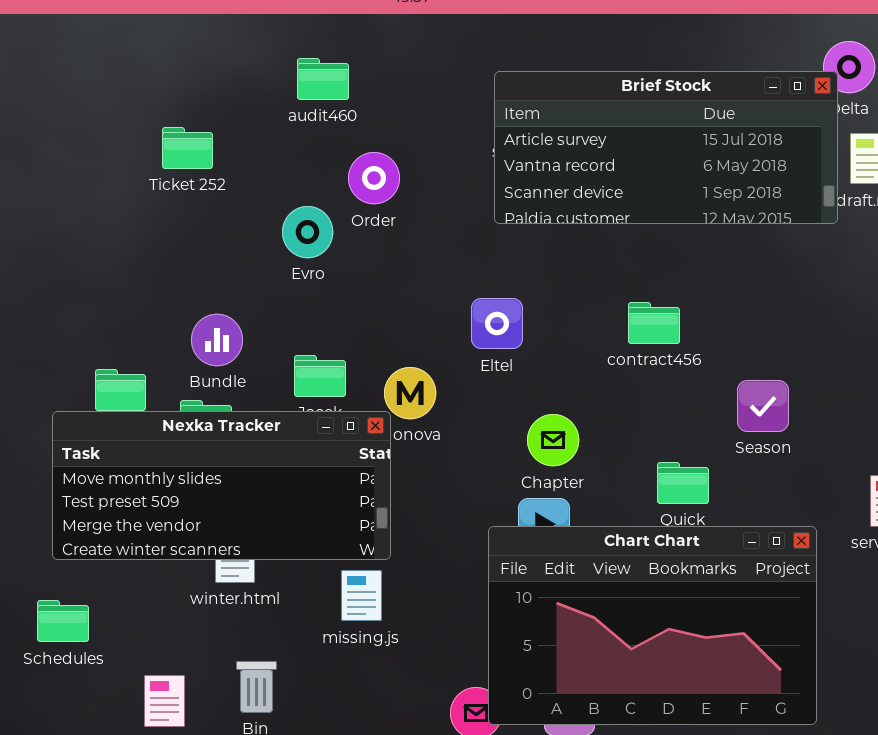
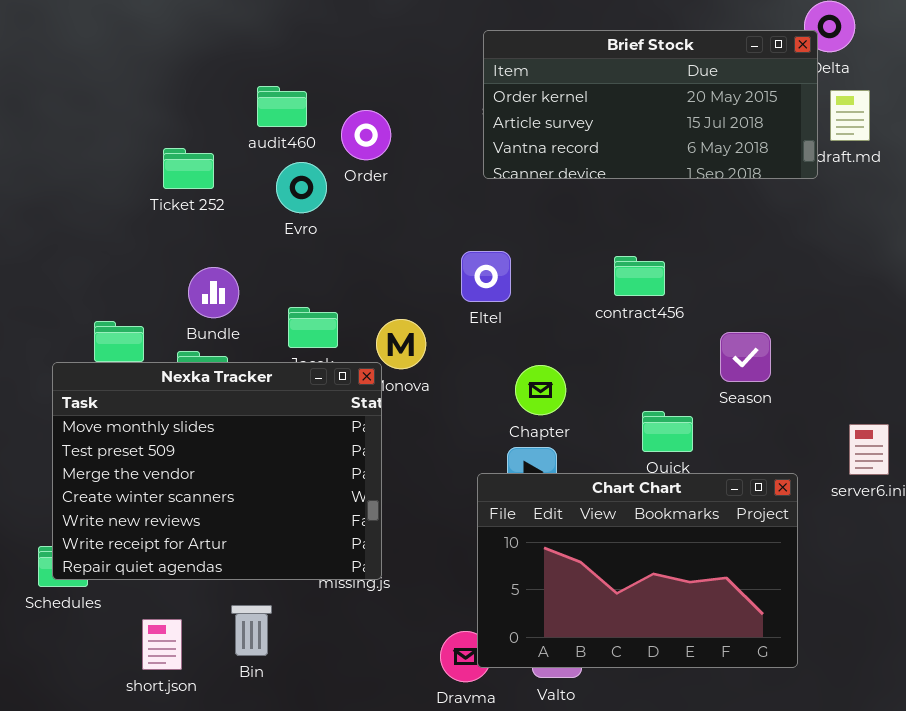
audit460: [297,58,349,100] -> [257,86,307,127], moved
Brief Stock: [494,71,838,224] -> [483,30,818,179], scrolled up 1 row
Ticket 252: [162,127,213,169] -> [163,148,214,189], moved
Nexka Tracker: [52,411,391,560] -> [52,362,382,580], resized

